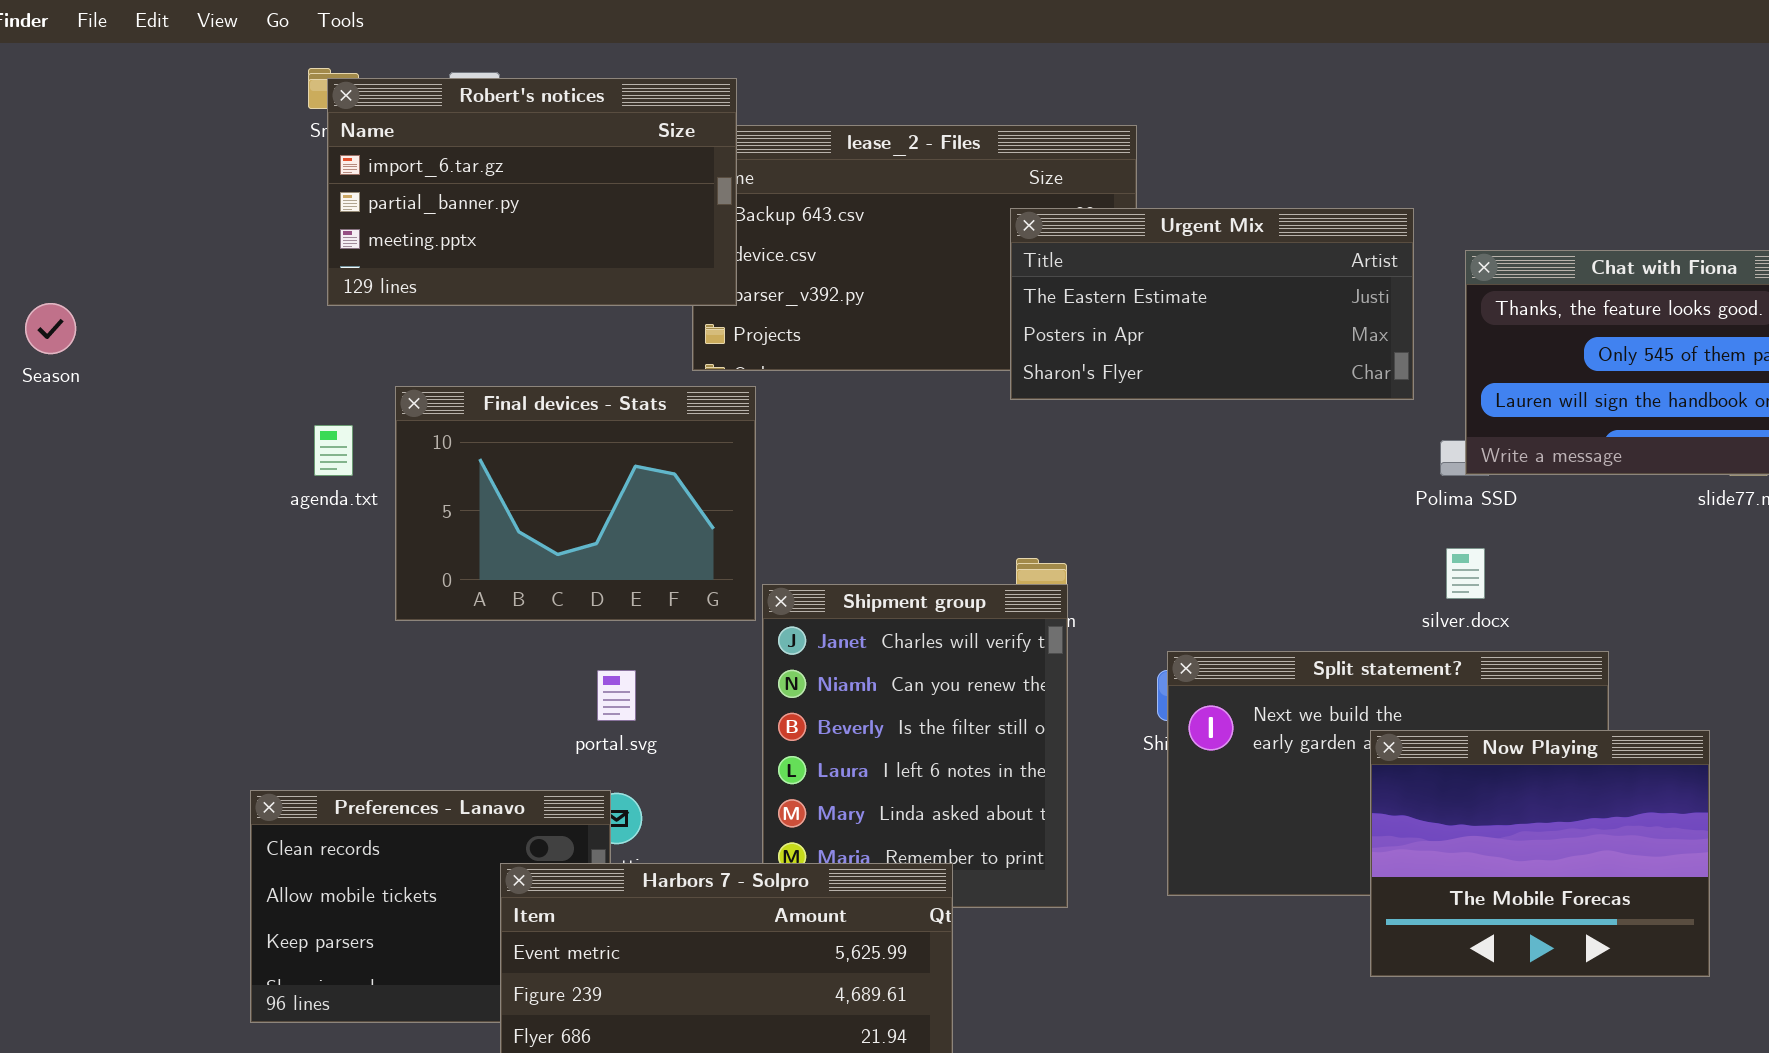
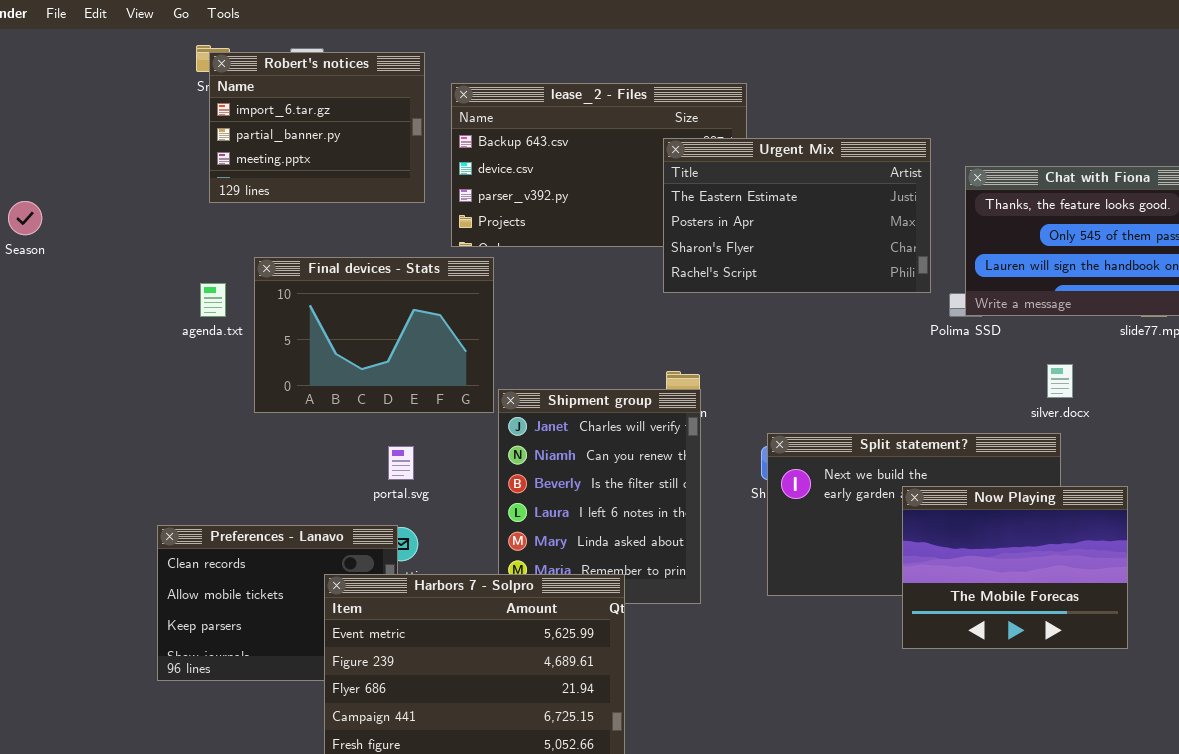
Robert's notices: [327,78,737,306] -> [209,52,425,203], resized
Urgent Mix: [1010,208,1414,400] -> [663,138,931,293], resized
silver.docx: [1446,548,1485,599] -> [1047,364,1073,398], moved

